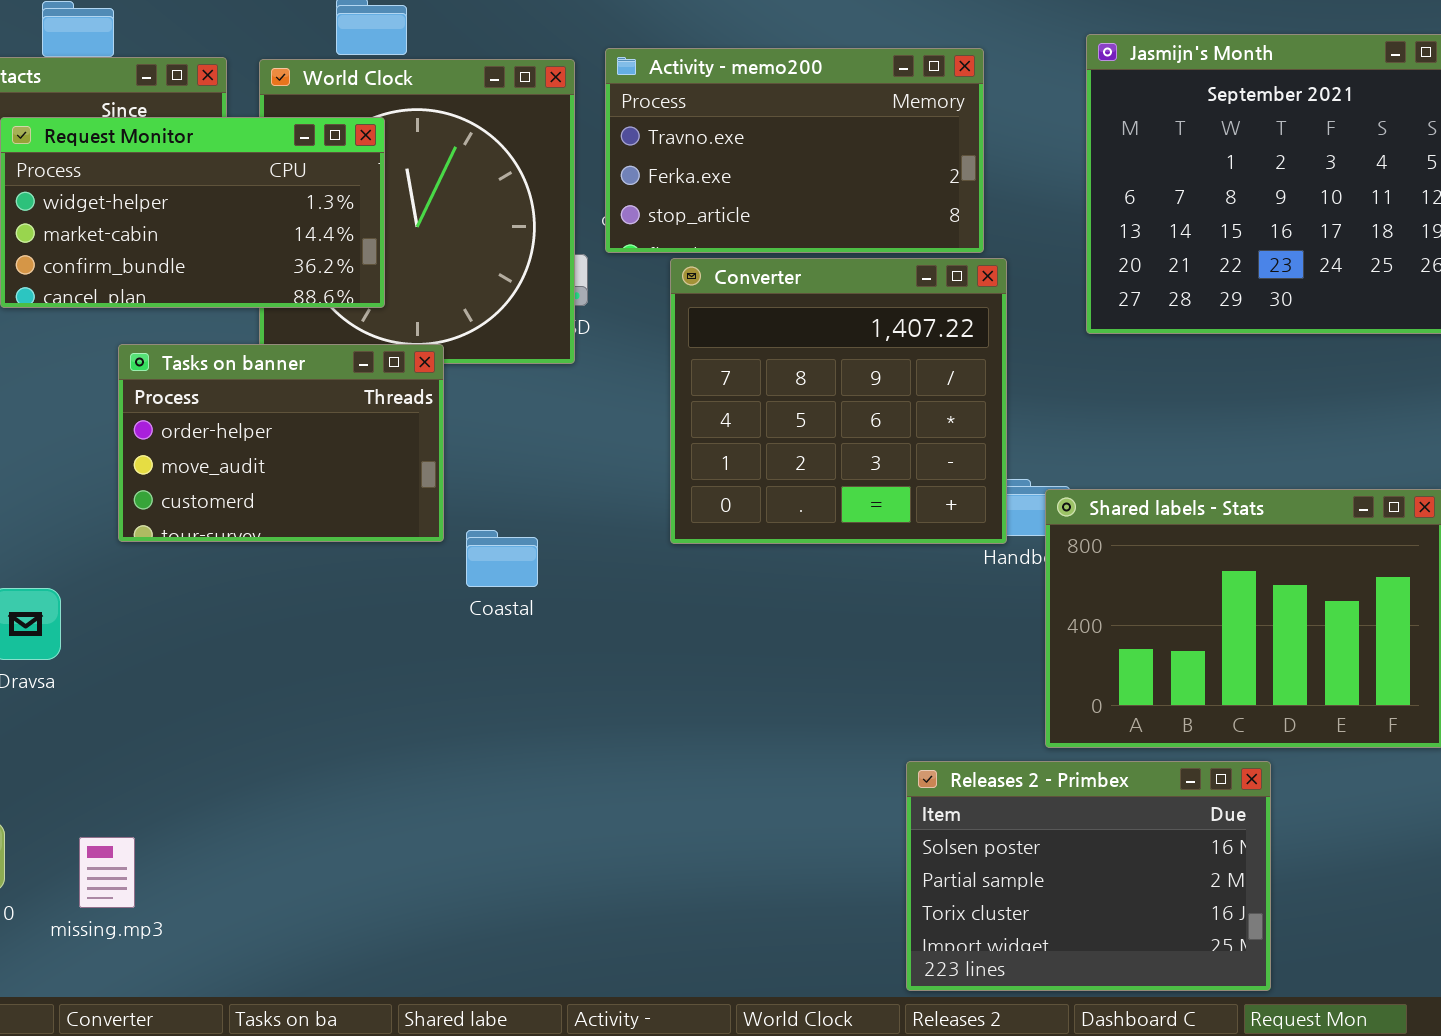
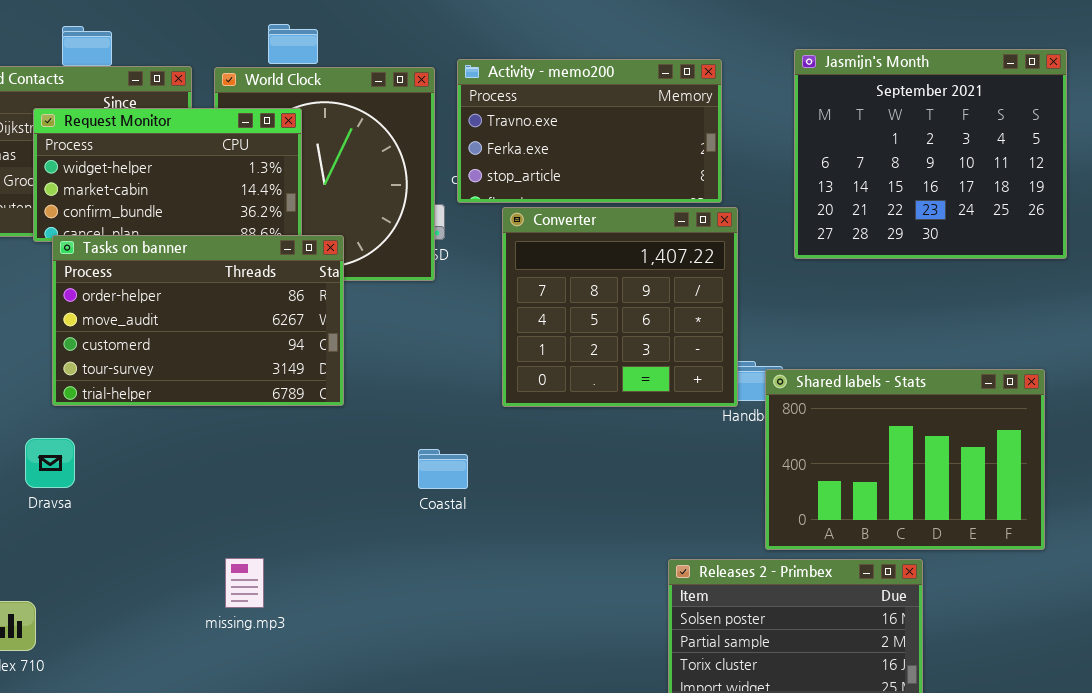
Tasks on banner: [118,344,444,542] -> [52,235,344,406], resized
Coastal: [466,530,538,587] -> [418,449,468,489], moved
missing.mp3: [79,837,135,908] -> [225,558,264,608], moved

